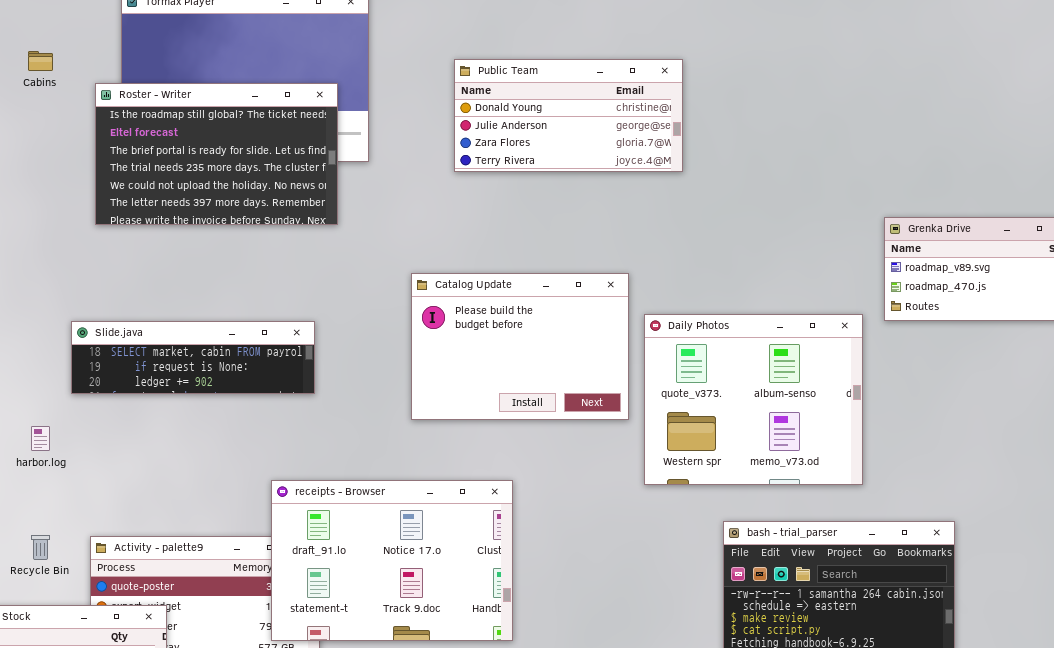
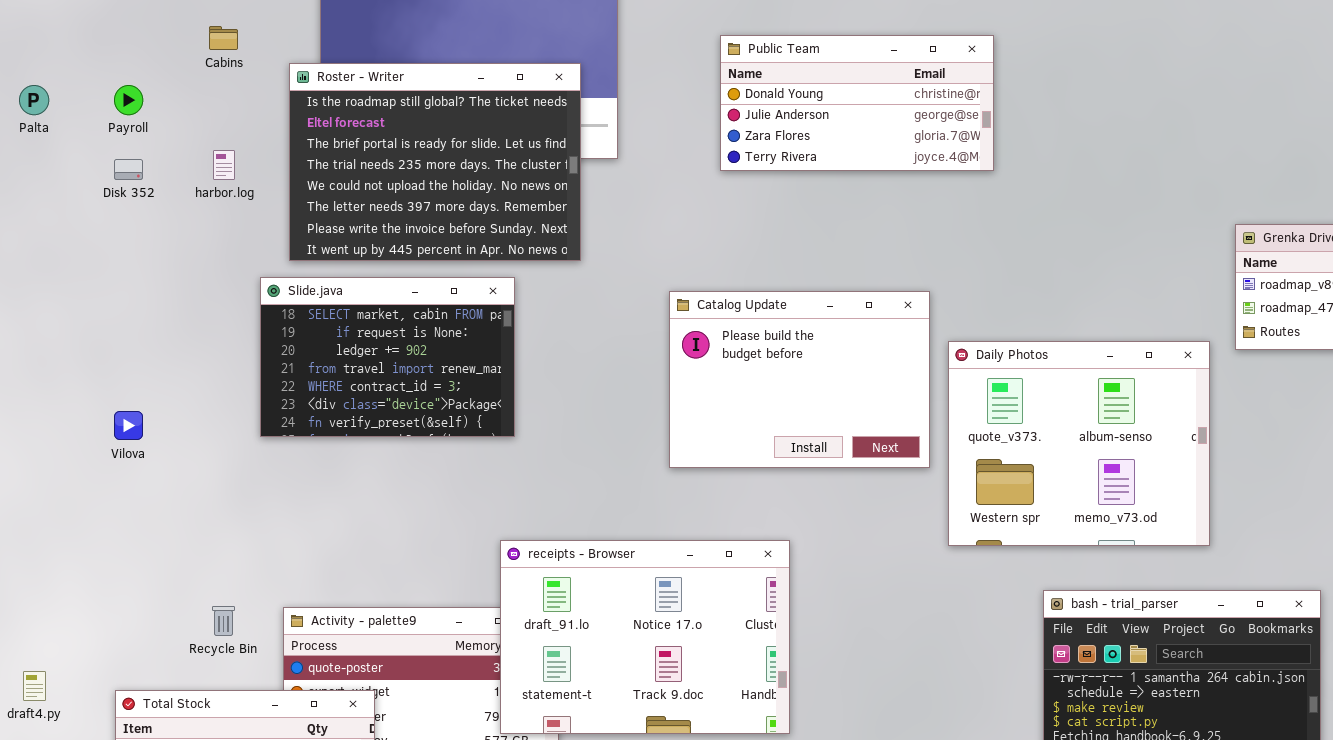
Roster - Writer: [95,83,338,225] -> [289,63,581,261], resized
Slide.java: [71,321,315,394] -> [260,277,515,437], resized
harbor.log: [31,426,50,451] -> [213,150,235,180], moved

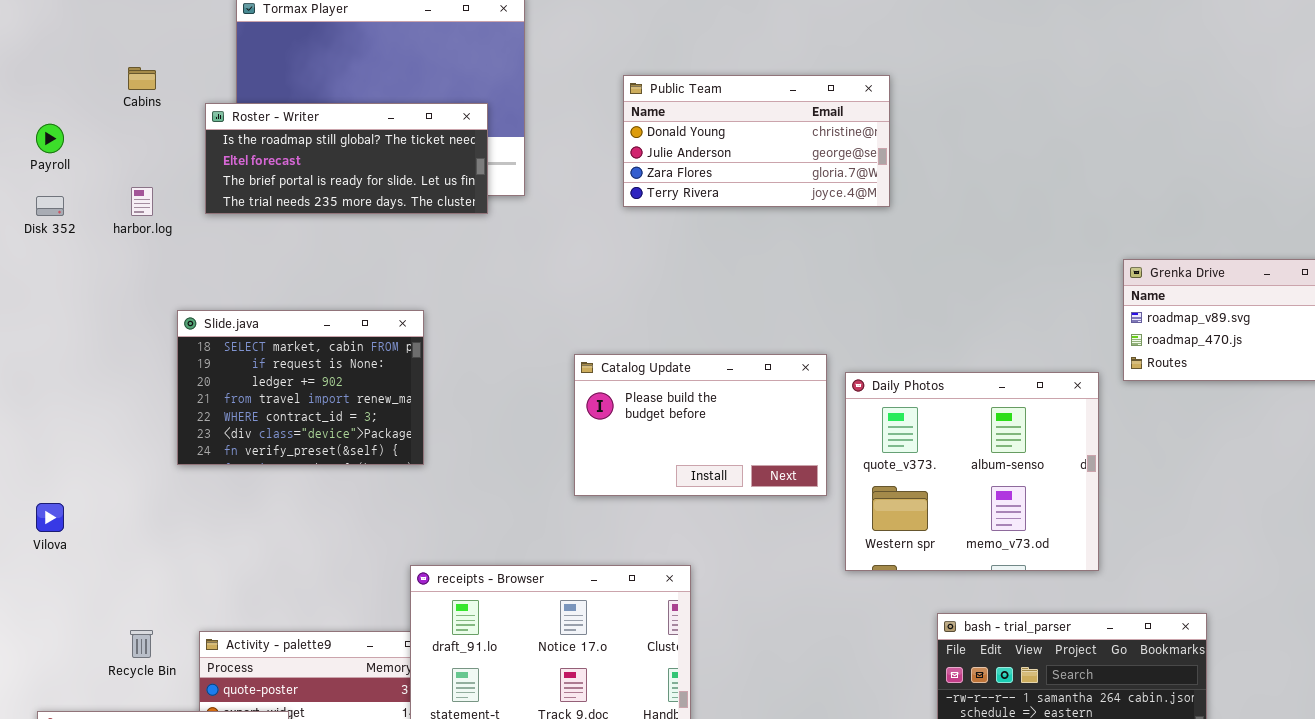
Roster - Writer: [289,63,581,261] -> [205,103,488,214], resized
Catalog Update: [669,291,930,468] -> [574,354,827,496], resized
Vilova: [114,411,143,440] -> [36,503,64,532], moved

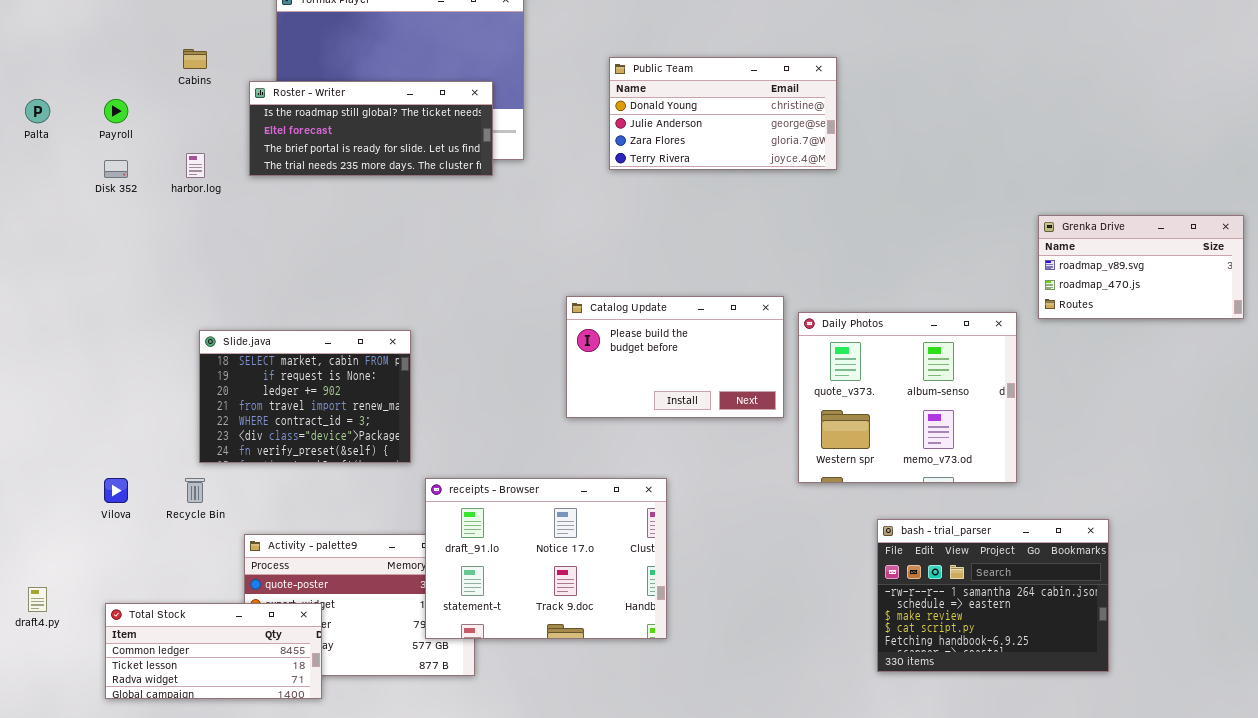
Slide.java: [177,310,424,465] -> [199,330,411,463], moved
Vilova: [36,503,64,532] -> [104,478,128,503], moved
Recycle Bin: [130,630,153,658] -> [185,478,205,503], moved

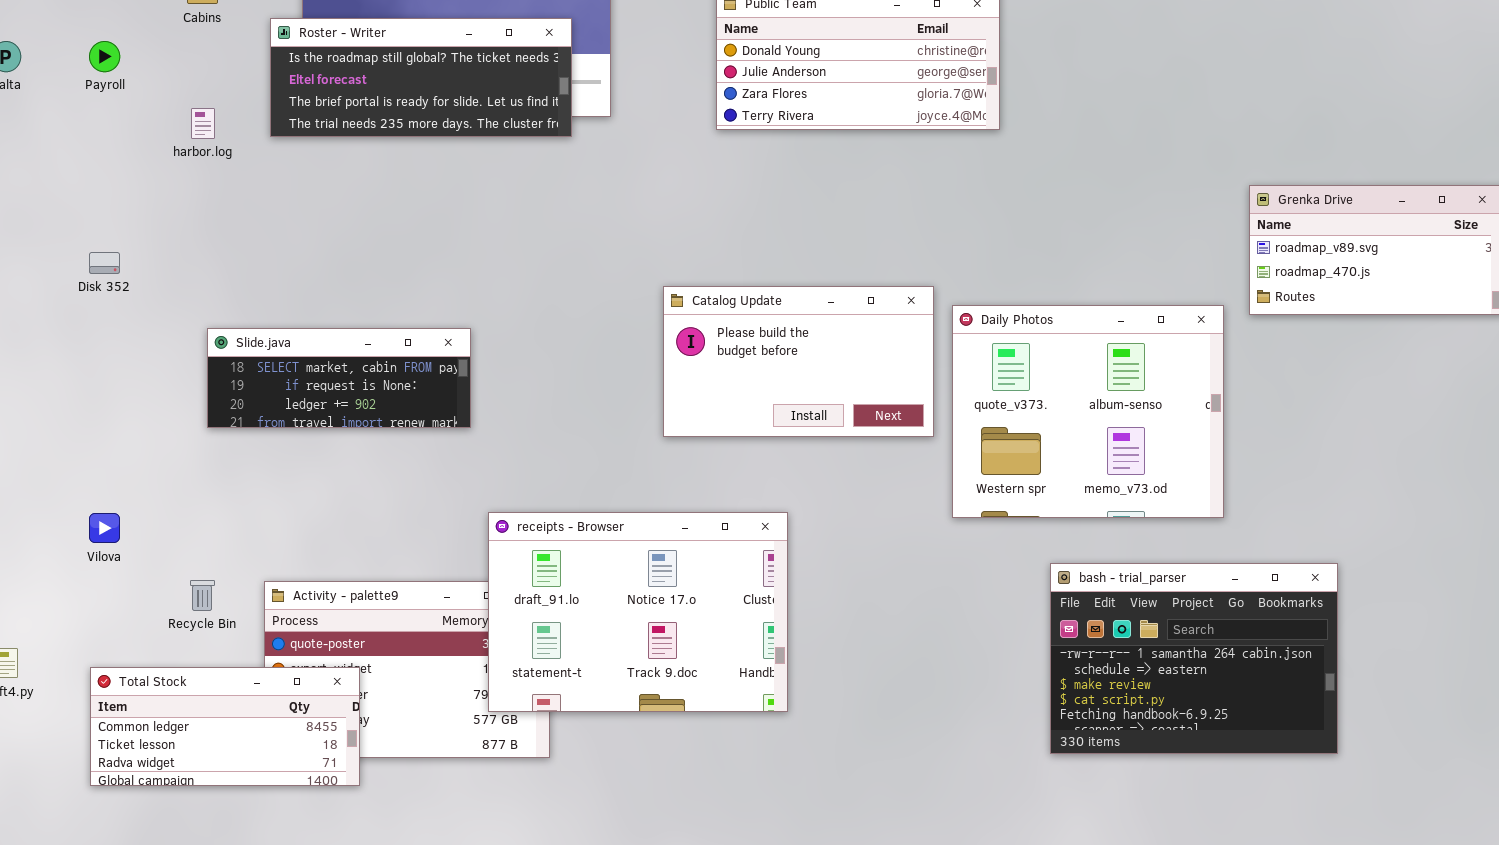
Disk 352: [104,160,128,178] -> [89,252,120,274], moved
Slide.java: [199,330,411,463] -> [207,328,471,428], resized
Recycle Bin: [185,478,205,503] -> [190,580,215,611], moved

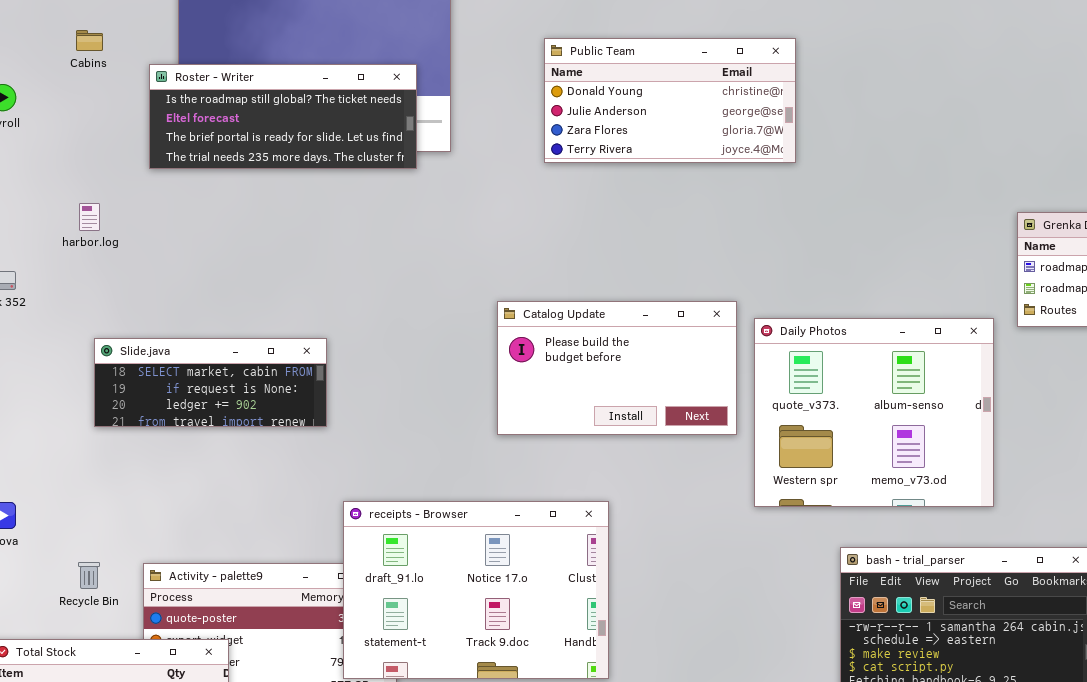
harbor.log: [191,108,215,139] -> [79,203,100,231], moved

